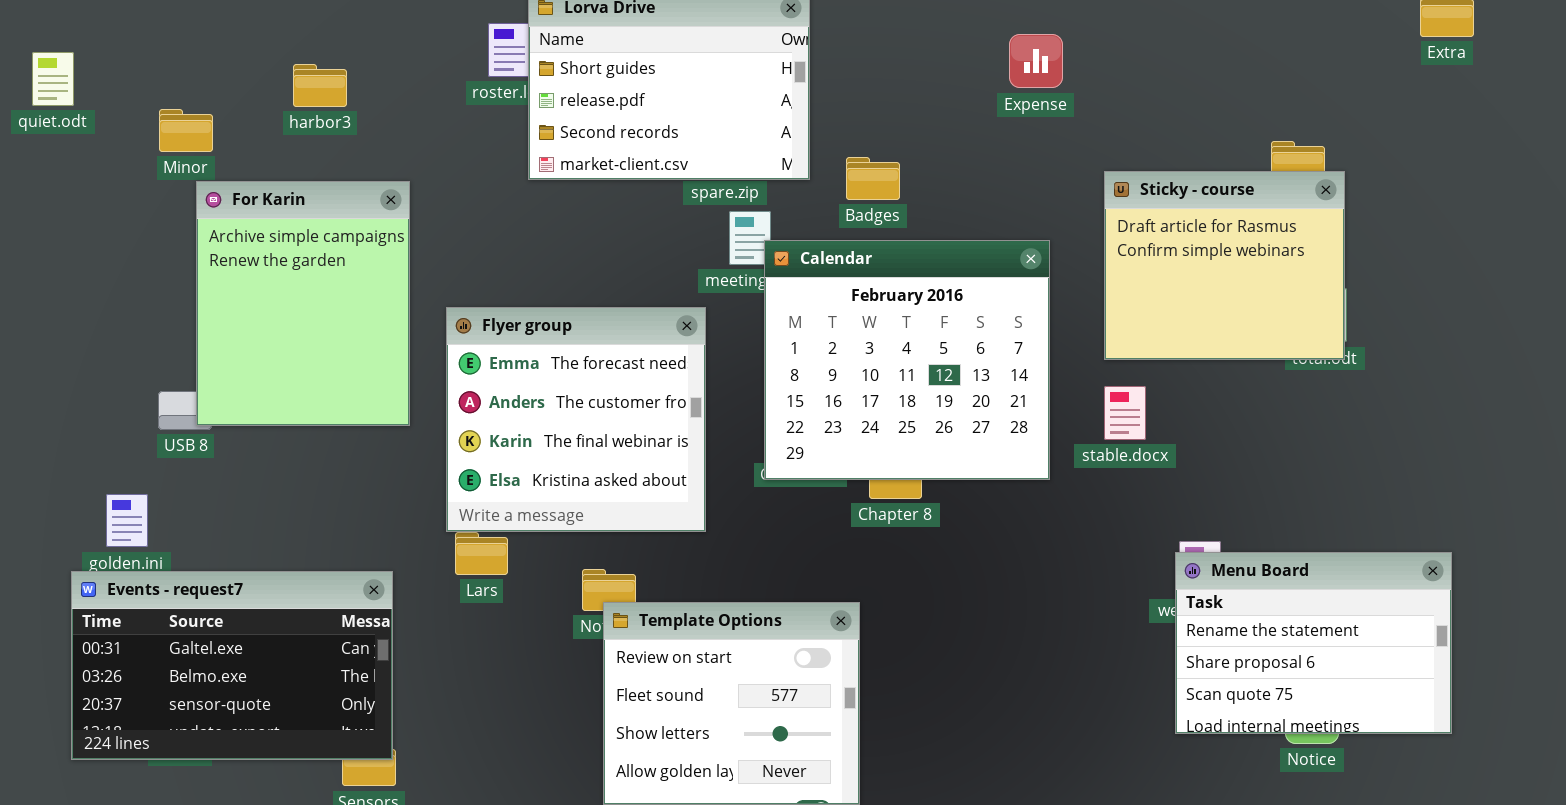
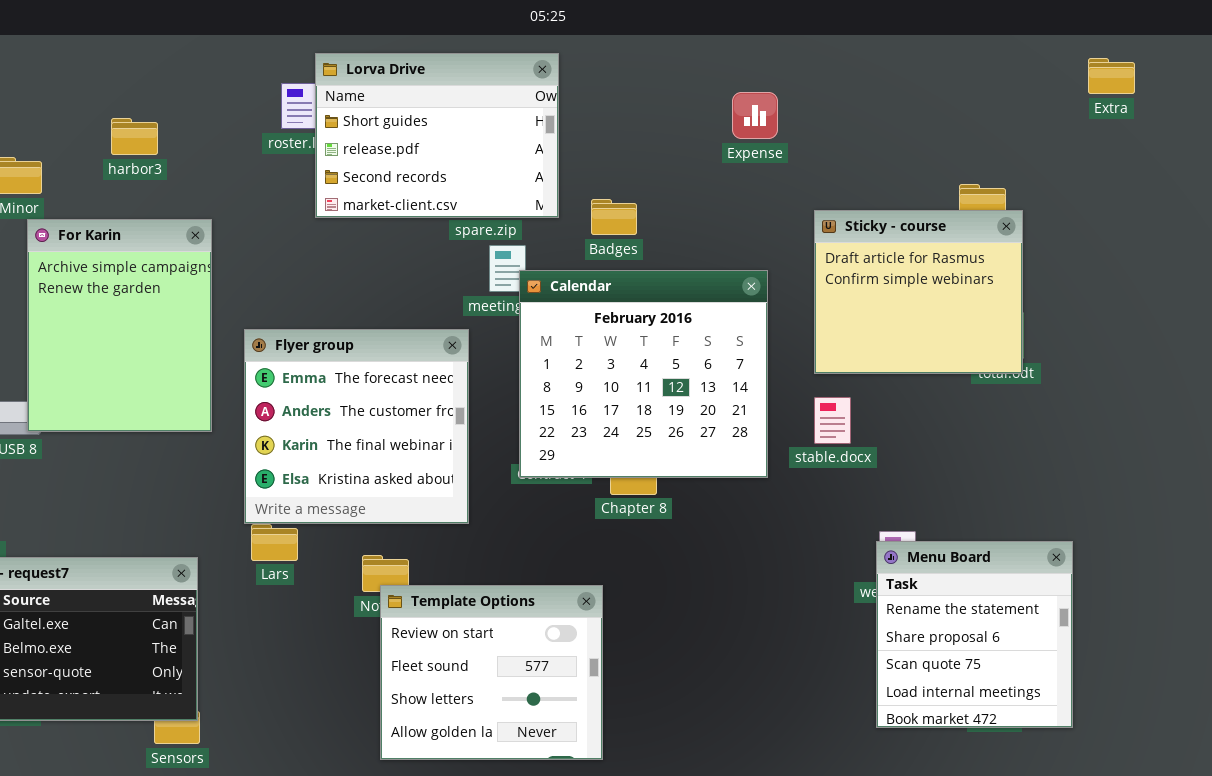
Menu Board: [1175,552,1452,734] -> [876,541,1073,728], resized

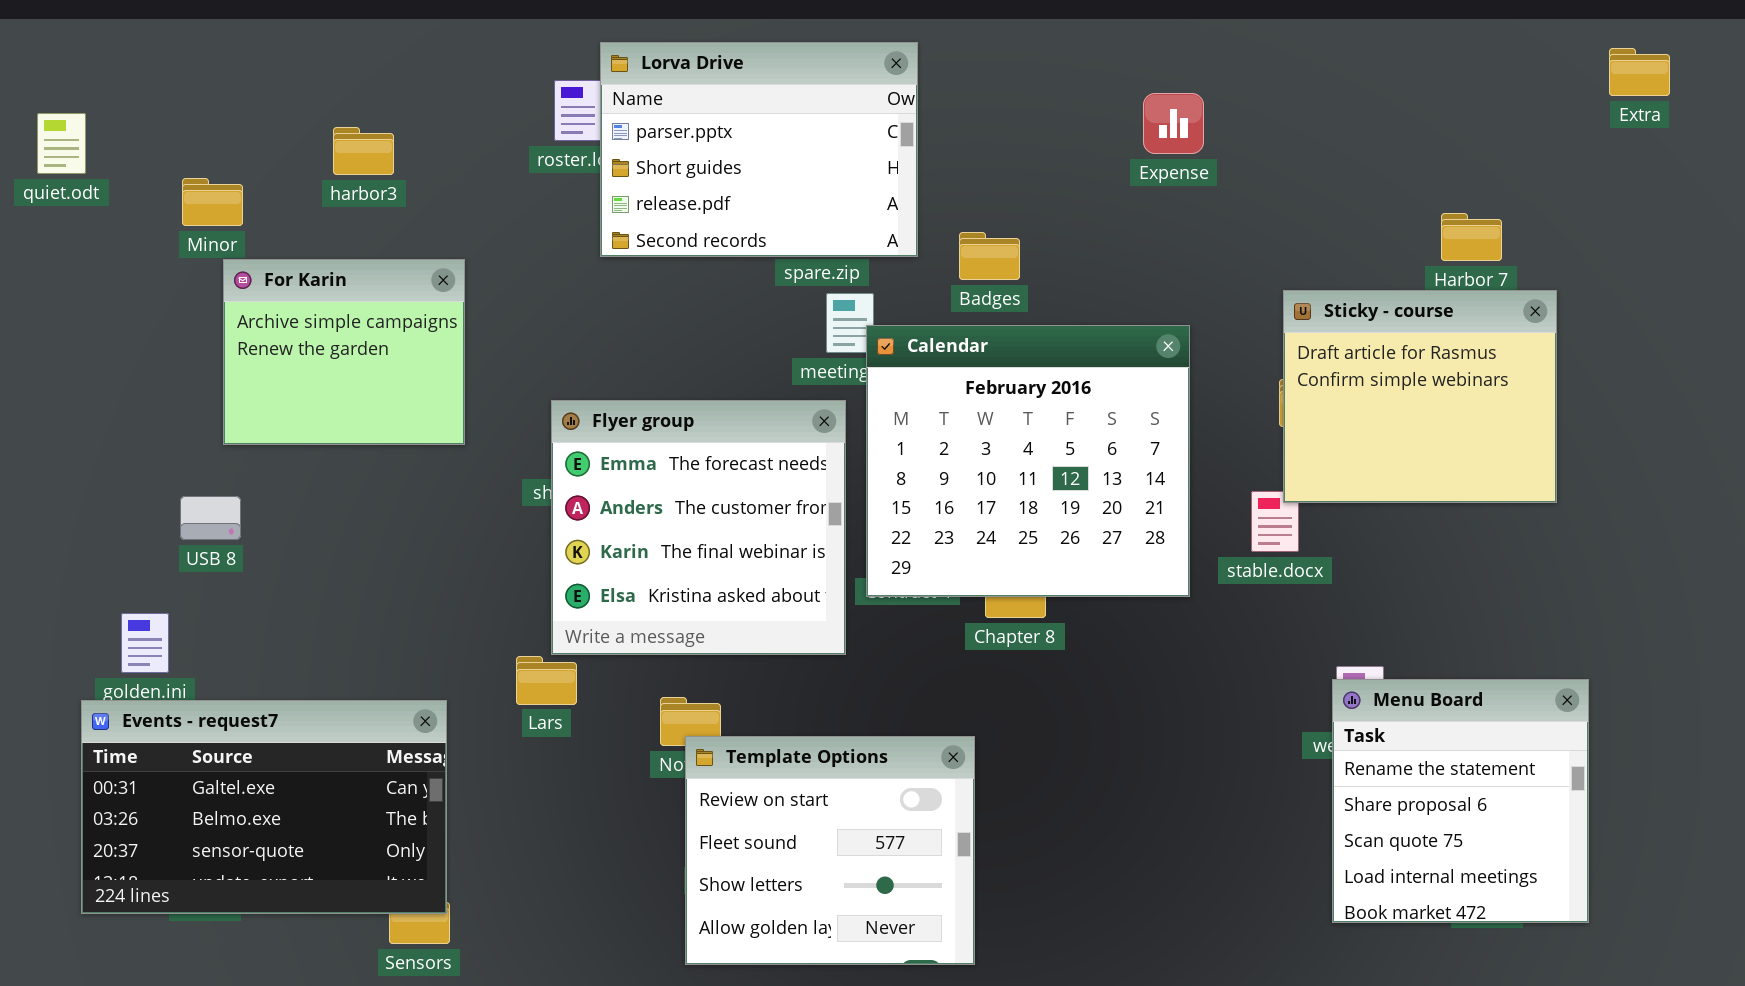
Lorva Drive: [315,53,559,218] -> [600,42,918,257], scrolled up 1 row
Sticky - course: [814,210,1023,374] -> [1283,290,1557,503], moved
For Karin: [27,219,212,432] -> [223,259,465,445], resized
Flyer group: [244,329,469,524] -> [551,400,846,655], moved

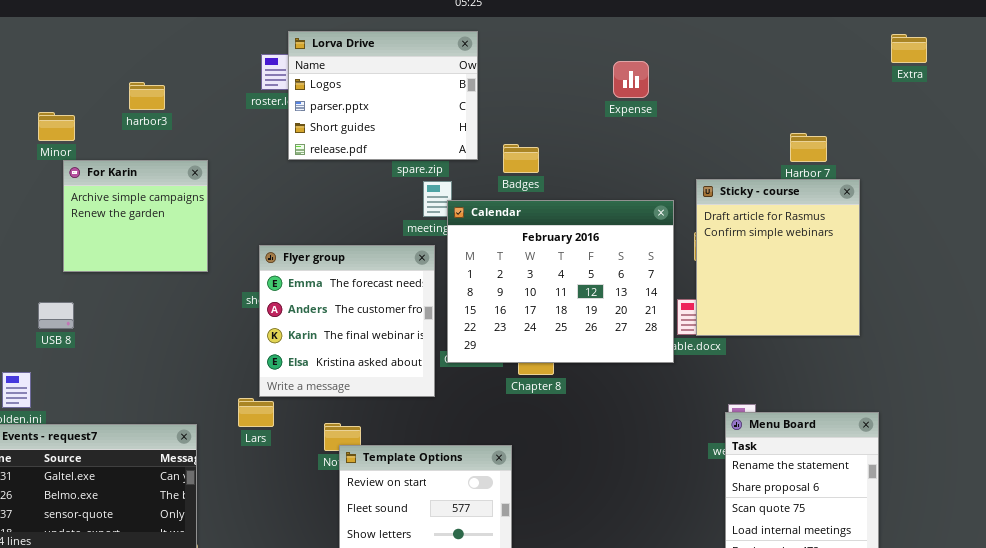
Lorva Drive: [600,42,918,257] -> [288,31,478,160], scrolled up 1 row
Sticky - course: [1283,290,1557,503] -> [696,179,860,336], resized
Calendar: [866,325,1190,597] -> [447,200,674,363], resized

